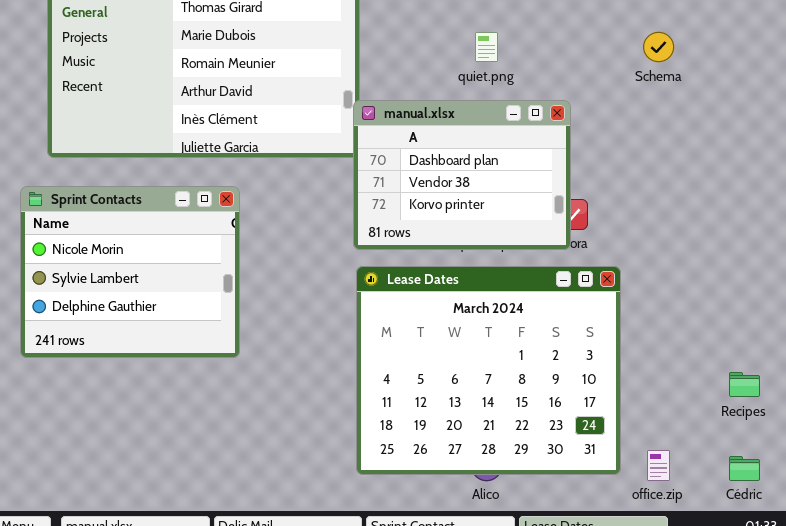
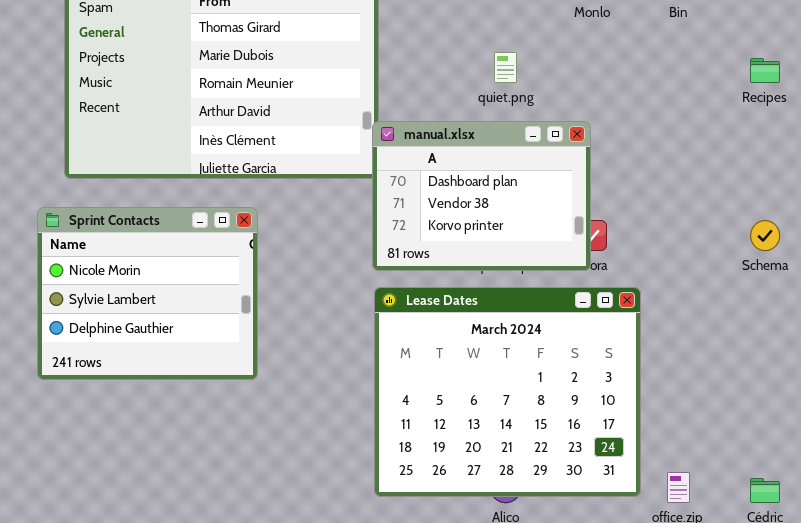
Schema: [643,32,674,62] -> [750,220,780,251], moved
Recipes: [729,372,760,397] -> [750,58,780,83], moved

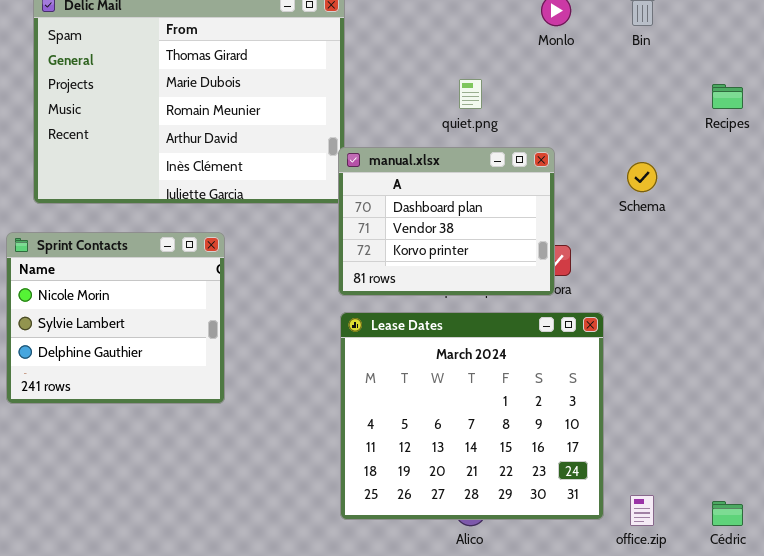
Schema: [750,220,780,251] -> [627,162,657,192], moved

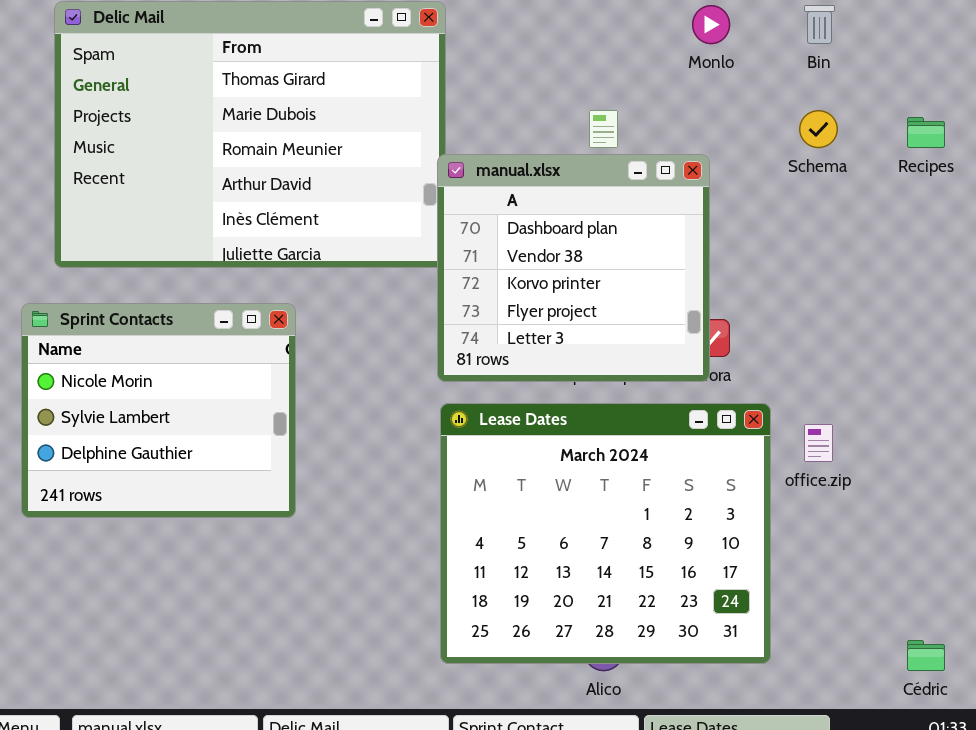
manual.xlsx: [338,147,555,296] -> [437,154,710,382], resized
Schema: [627,162,657,192] -> [799,110,838,148], moved
office.zip: [630,495,654,526] -> [804,424,833,462], moved

